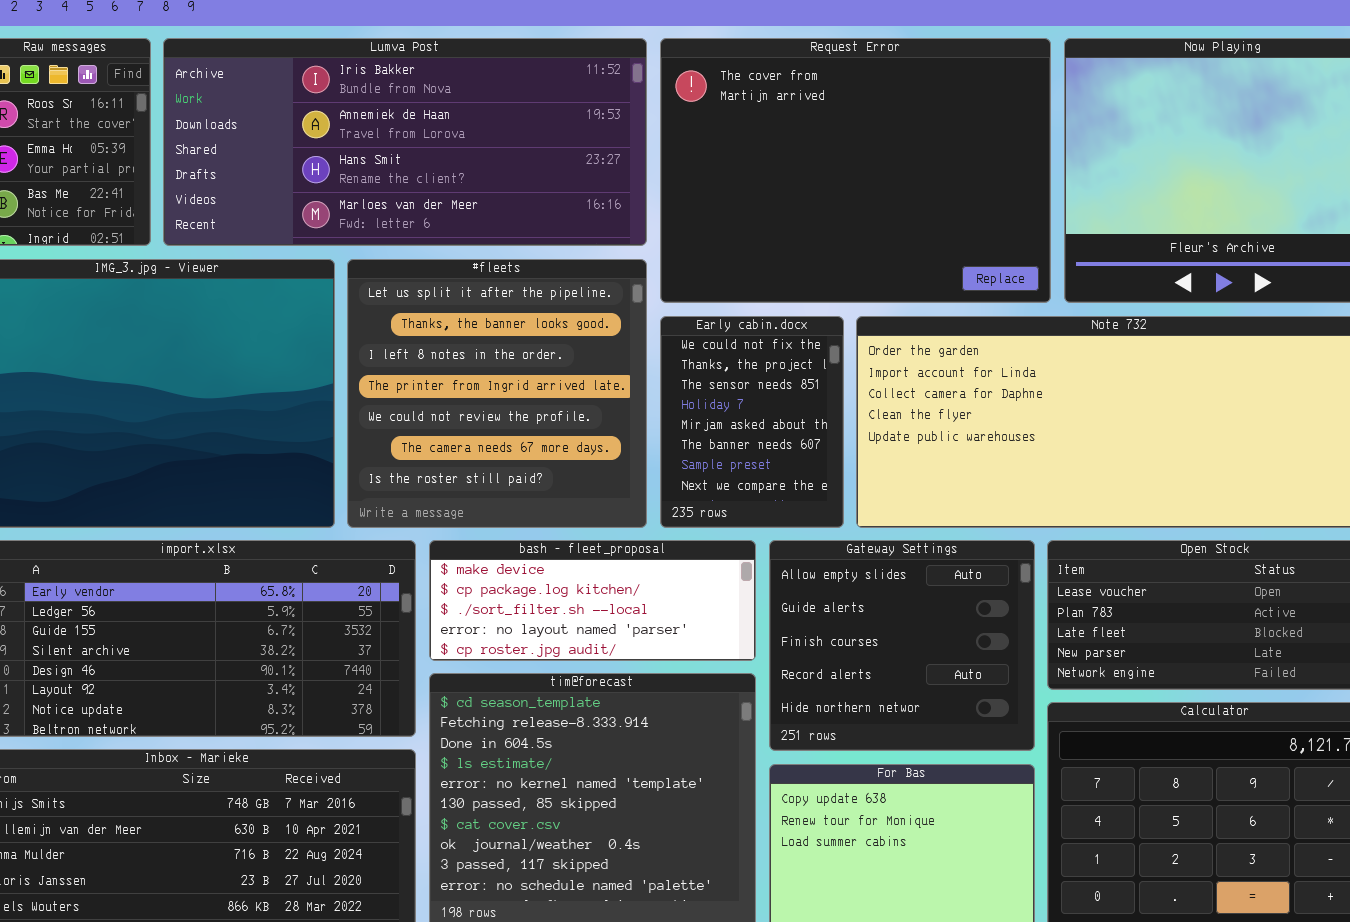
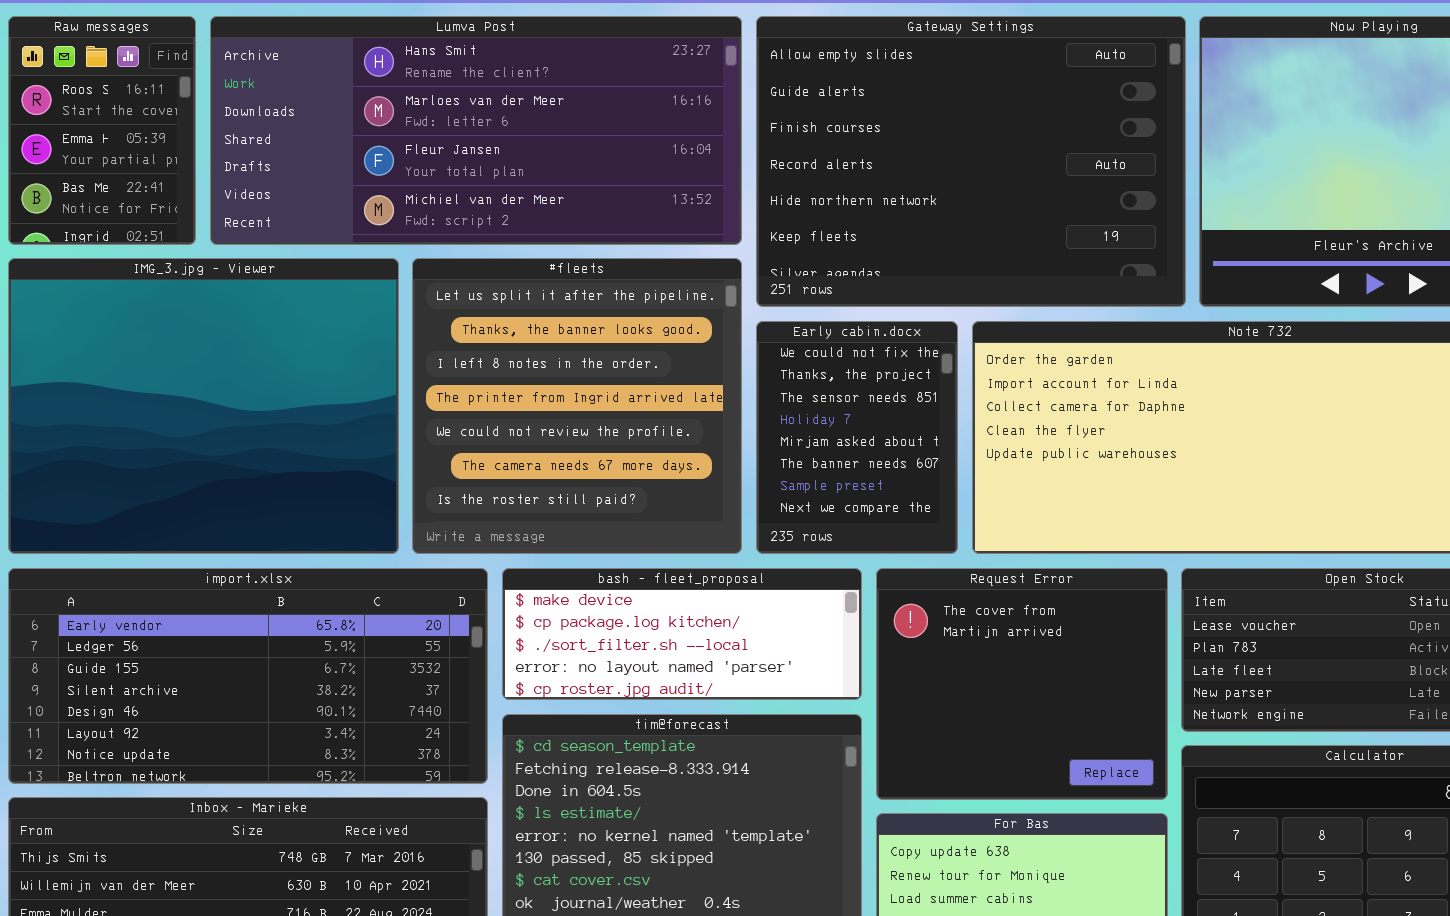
Lumva Post: [163,38,647,246] -> [210,16,742,245], scrolled down 2 rows
Request Error: [660,38,1051,303] -> [876,568,1168,800], moved, resized
Gateway Settings: [769,540,1035,751] -> [756,16,1186,307], moved, resized

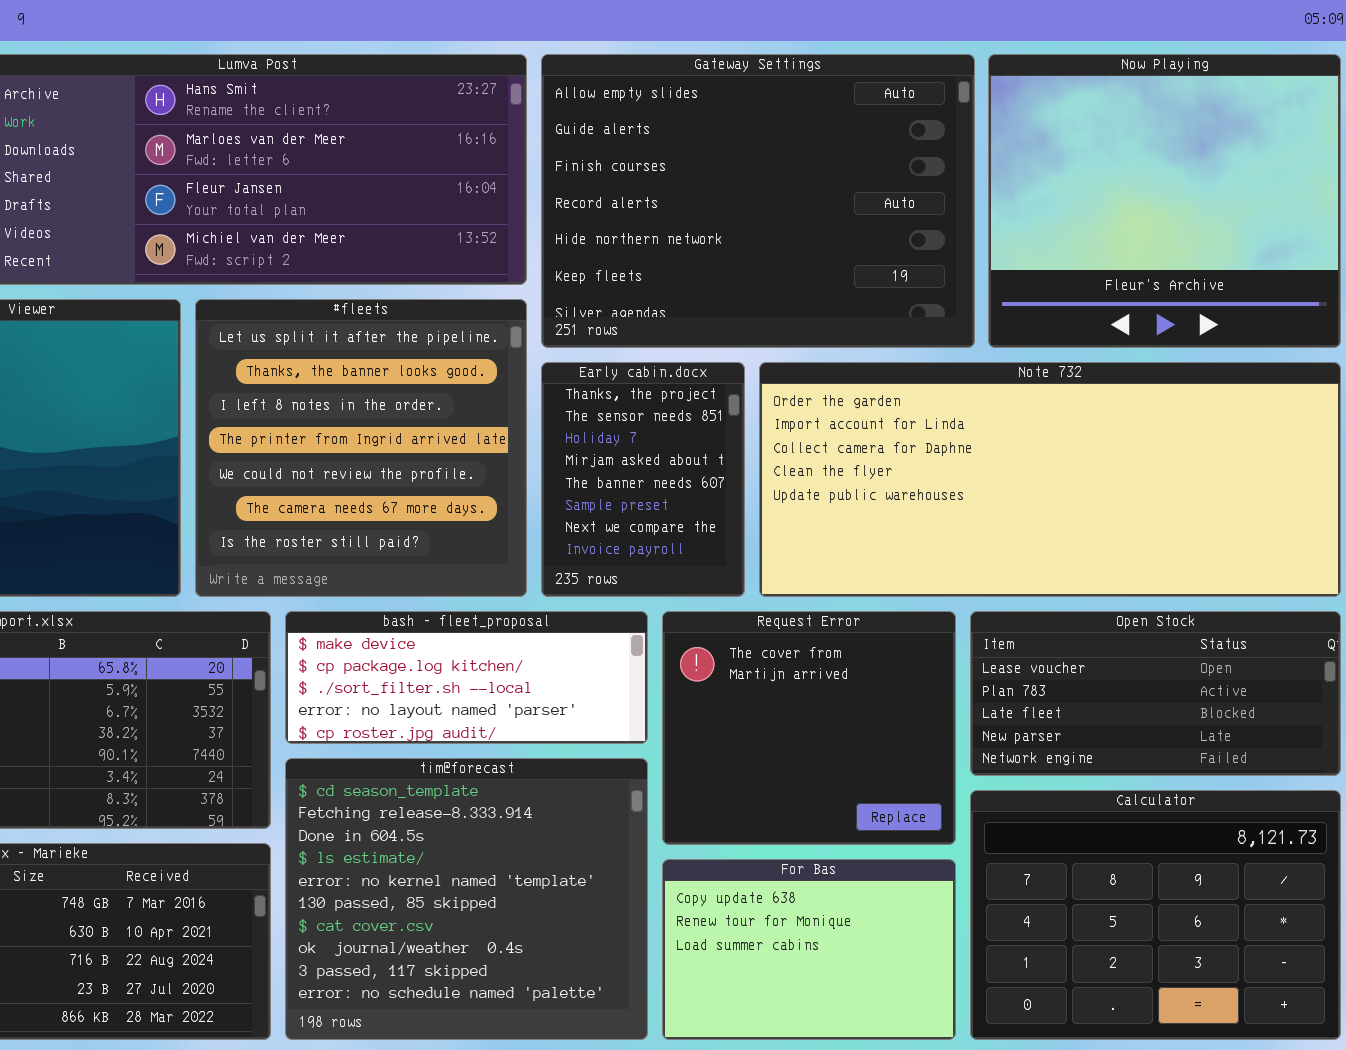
Early cabin.docx: [756,321,958,554] -> [541,362,745,597], scrolled down 1 row

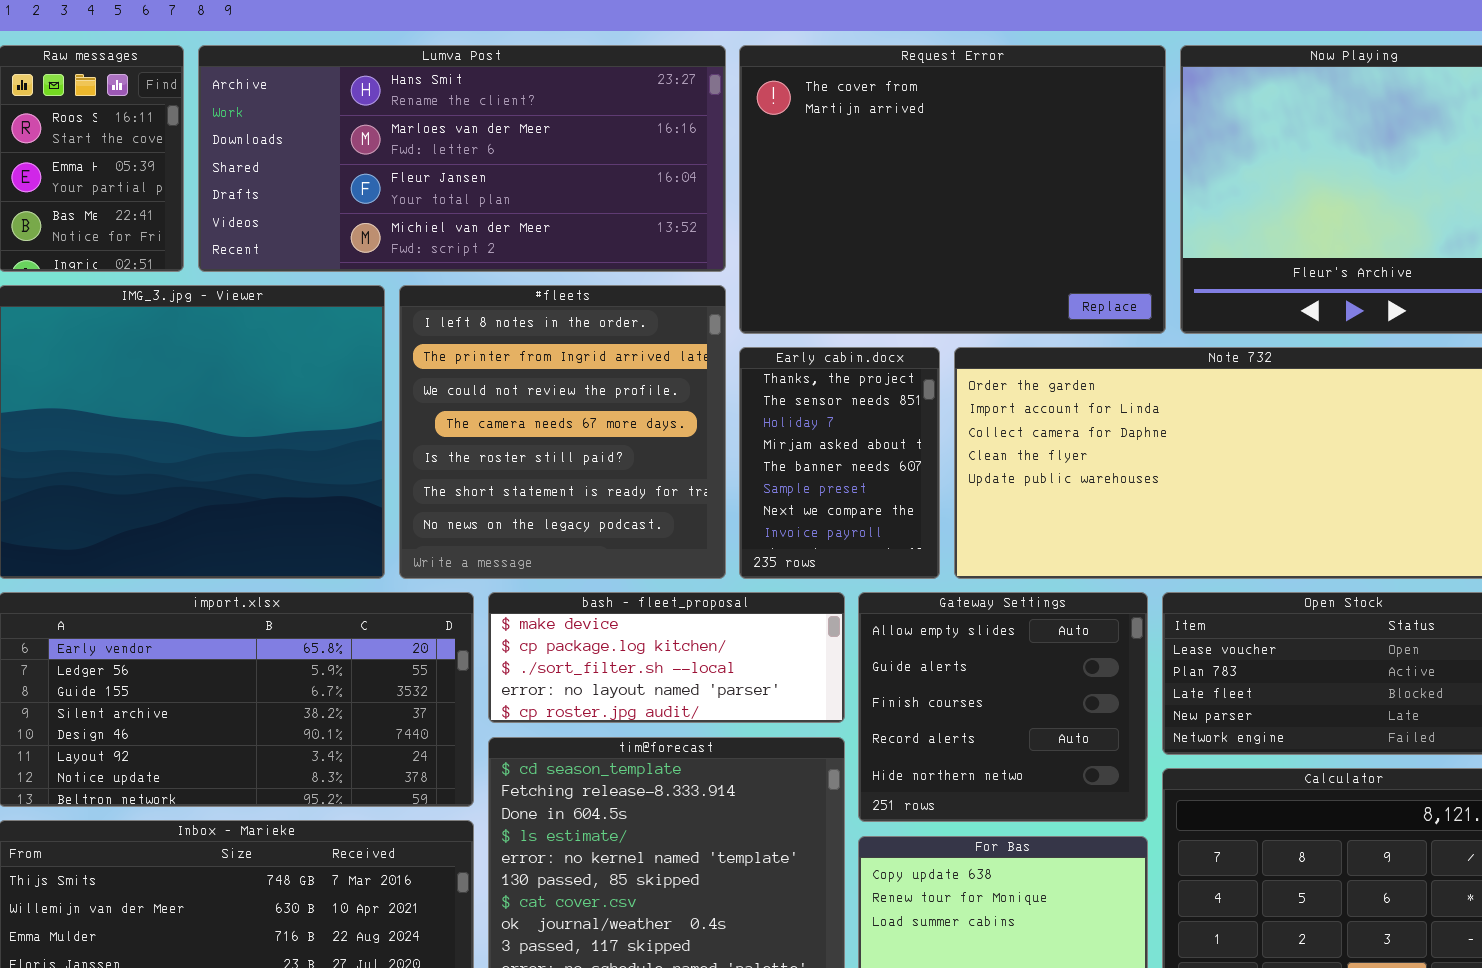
Gateway Settings: [541,54,975,348] -> [858,592,1148,822], moved, resized
#fleets: [195,299,527,597] -> [399,285,726,579], scrolled down 2 rows
Request Error: [662,611,956,845] -> [739,45,1166,334], moved, resized

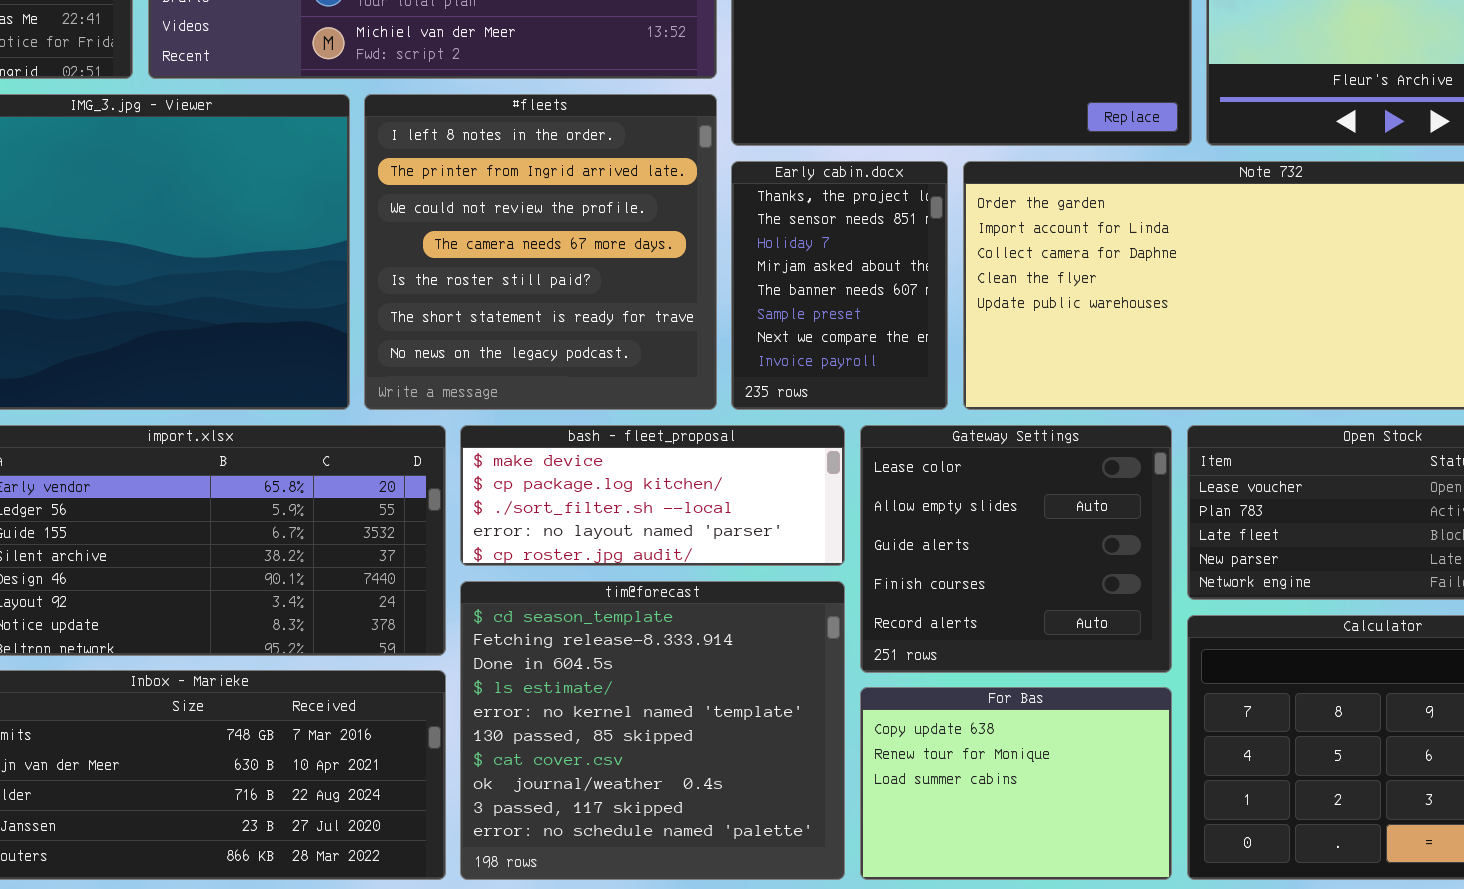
Gateway Settings: [858,592,1148,822] -> [860,425,1172,673], scrolled up 1 row

